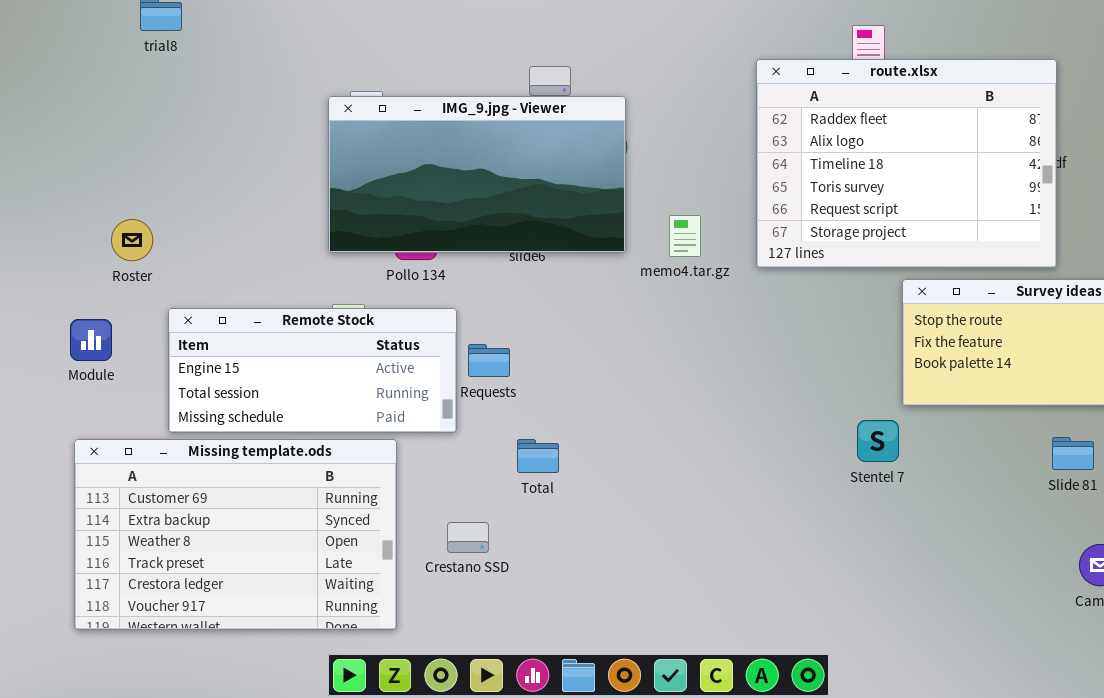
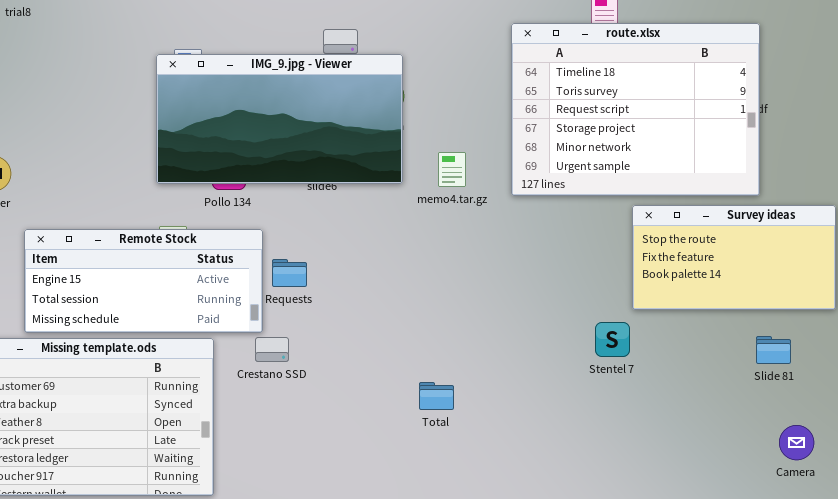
route.xlsx: [756,59,1057,268] -> [511,23,760,196], scrolled down 2 rows
Total: [517,439,559,473] -> [419,382,454,410], moved
Crestano SSD: [447,522,489,553] -> [255,337,289,362], moved

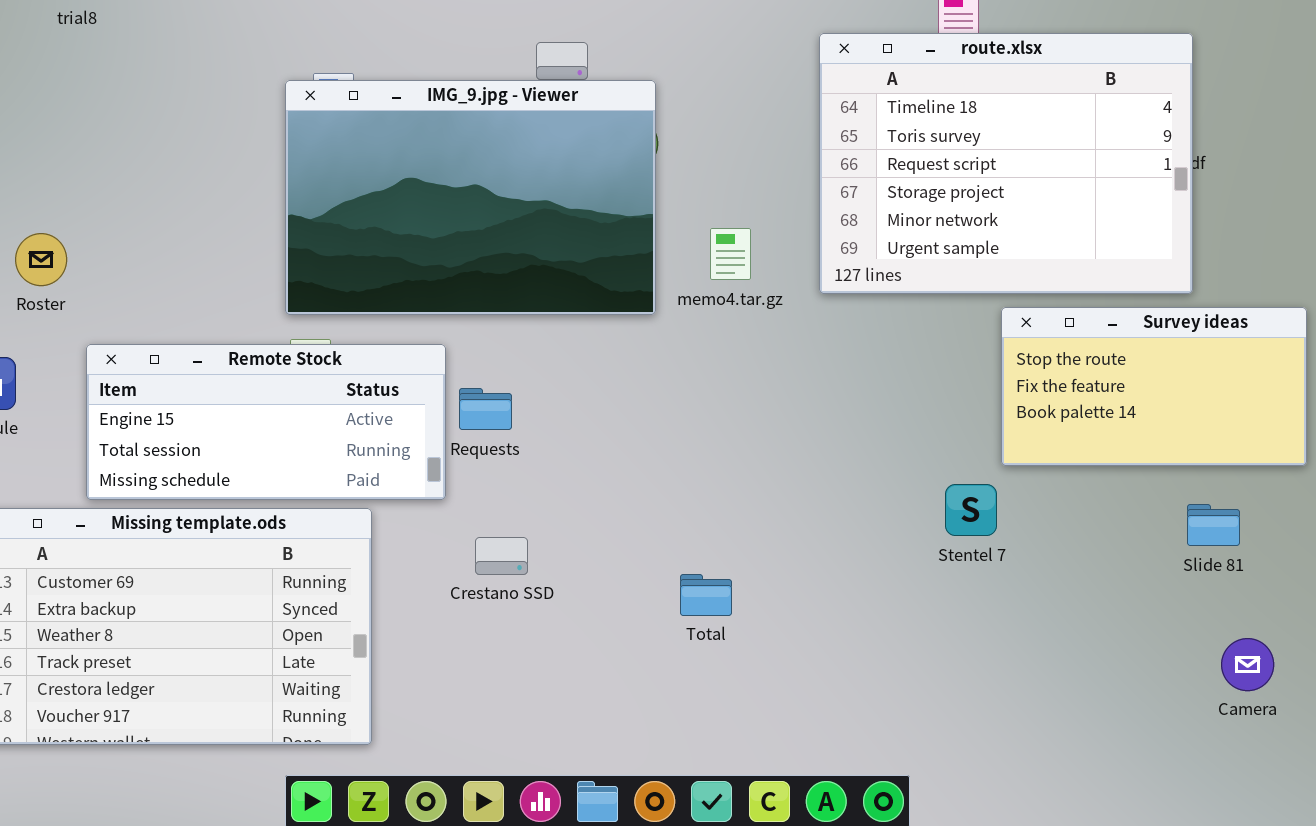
IMG_9.jpg - Viewer: [156,54,403,184] -> [285,80,656,315], resized
Crestano SSD: [255,337,289,362] -> [475,537,528,575], moved

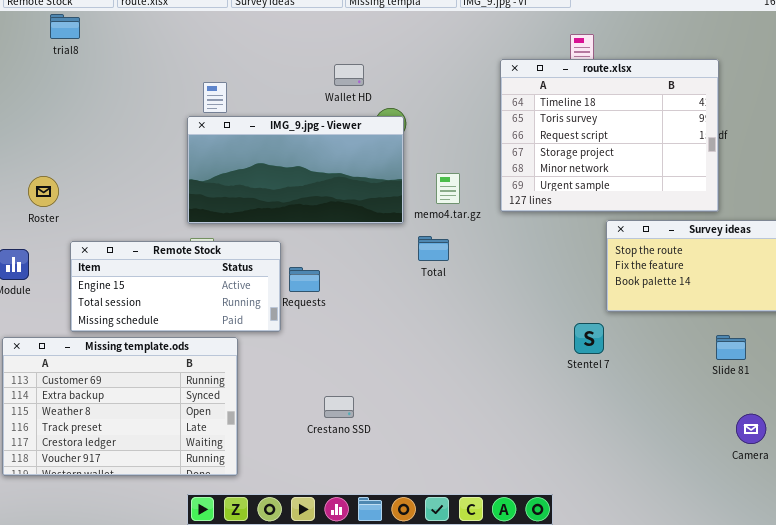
IMG_9.jpg - Viewer: [285,80,656,315] -> [187,116,404,224], resized
Crestano SSD: [475,537,528,575] -> [324,396,354,418], moved
Total: [680,574,732,616] -> [418,236,449,261], moved

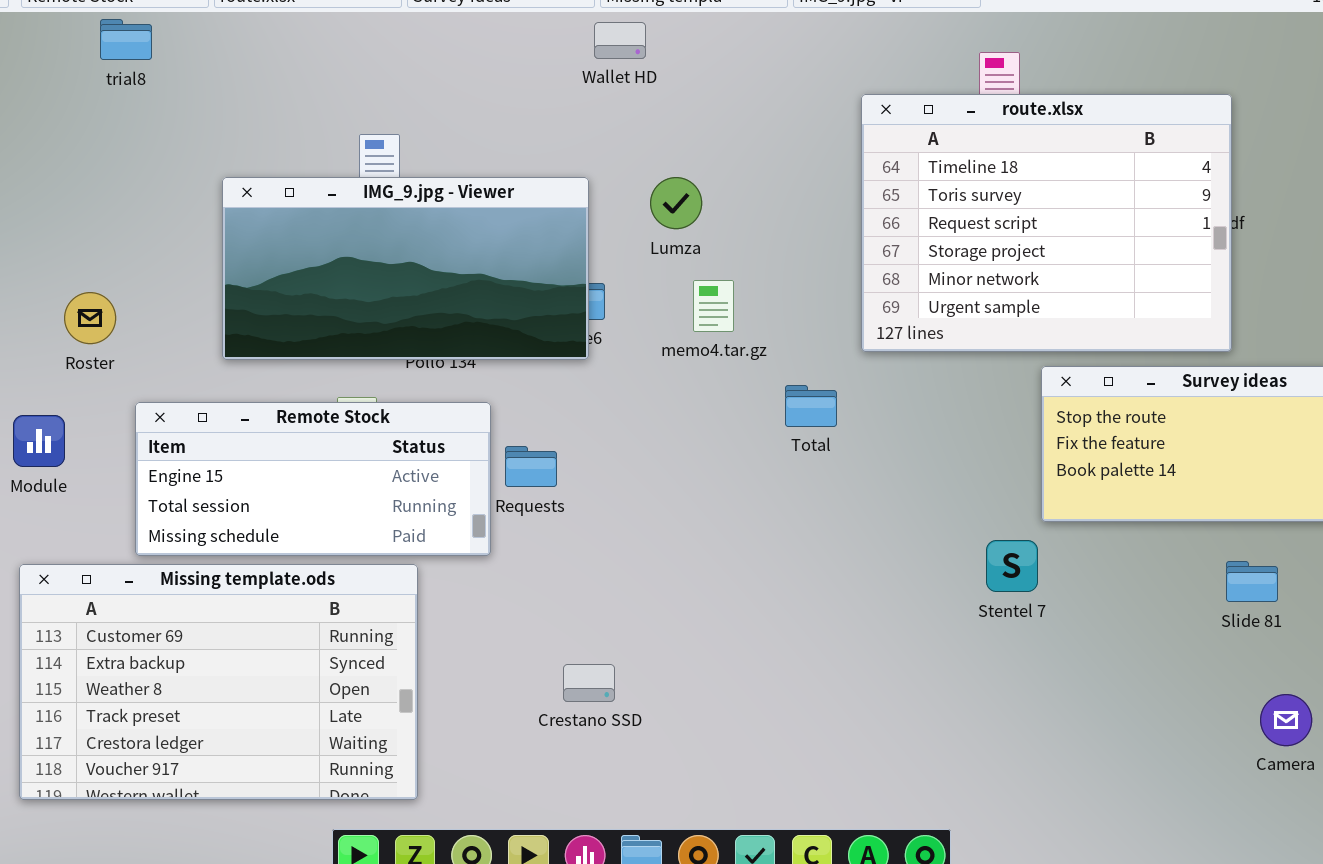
Wallet HD: [334,64,364,86] -> [594,22,646,59], moved
IMG_9.jpg - Viewer: [187,116,404,224] -> [222,177,589,360], moved
memo4.tar.gz: [436,173,460,204] -> [693,280,734,332], moved
Total: [418,236,449,261] -> [785,385,837,427], moved

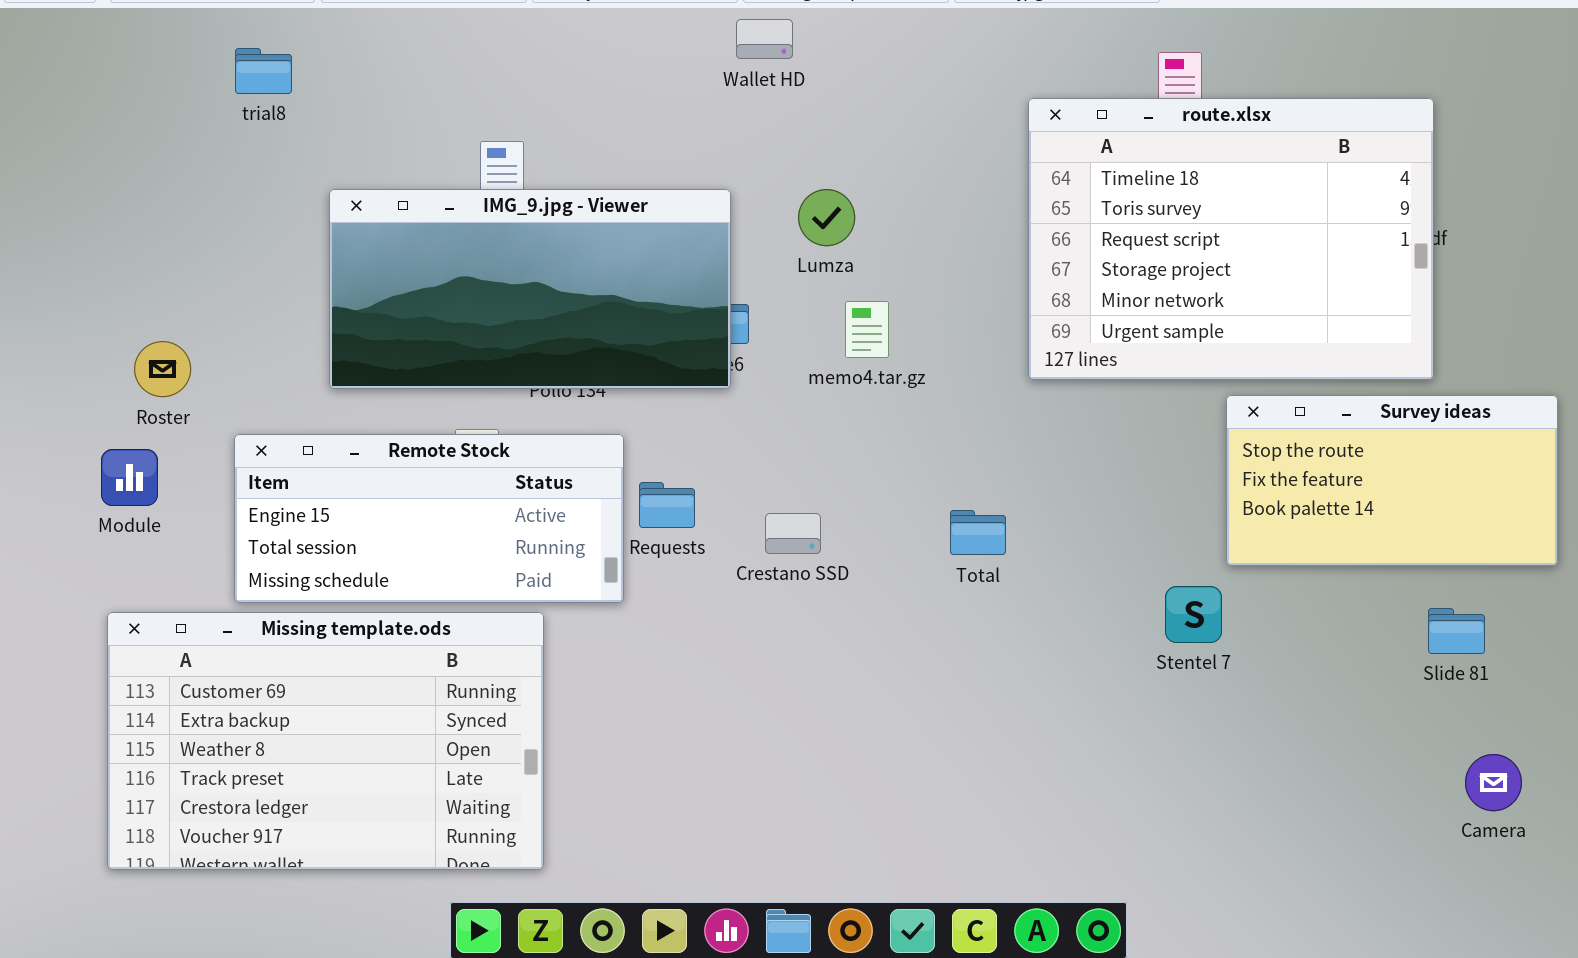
trial8: [100,19,152,60] -> [235,48,292,94], moved
Roster: [64,292,116,344] -> [134,341,191,397], moved
Total: [785,385,837,427] -> [950,510,1006,555], moved
Crestano SSD: [563,664,615,702] -> [765,513,821,554], moved

